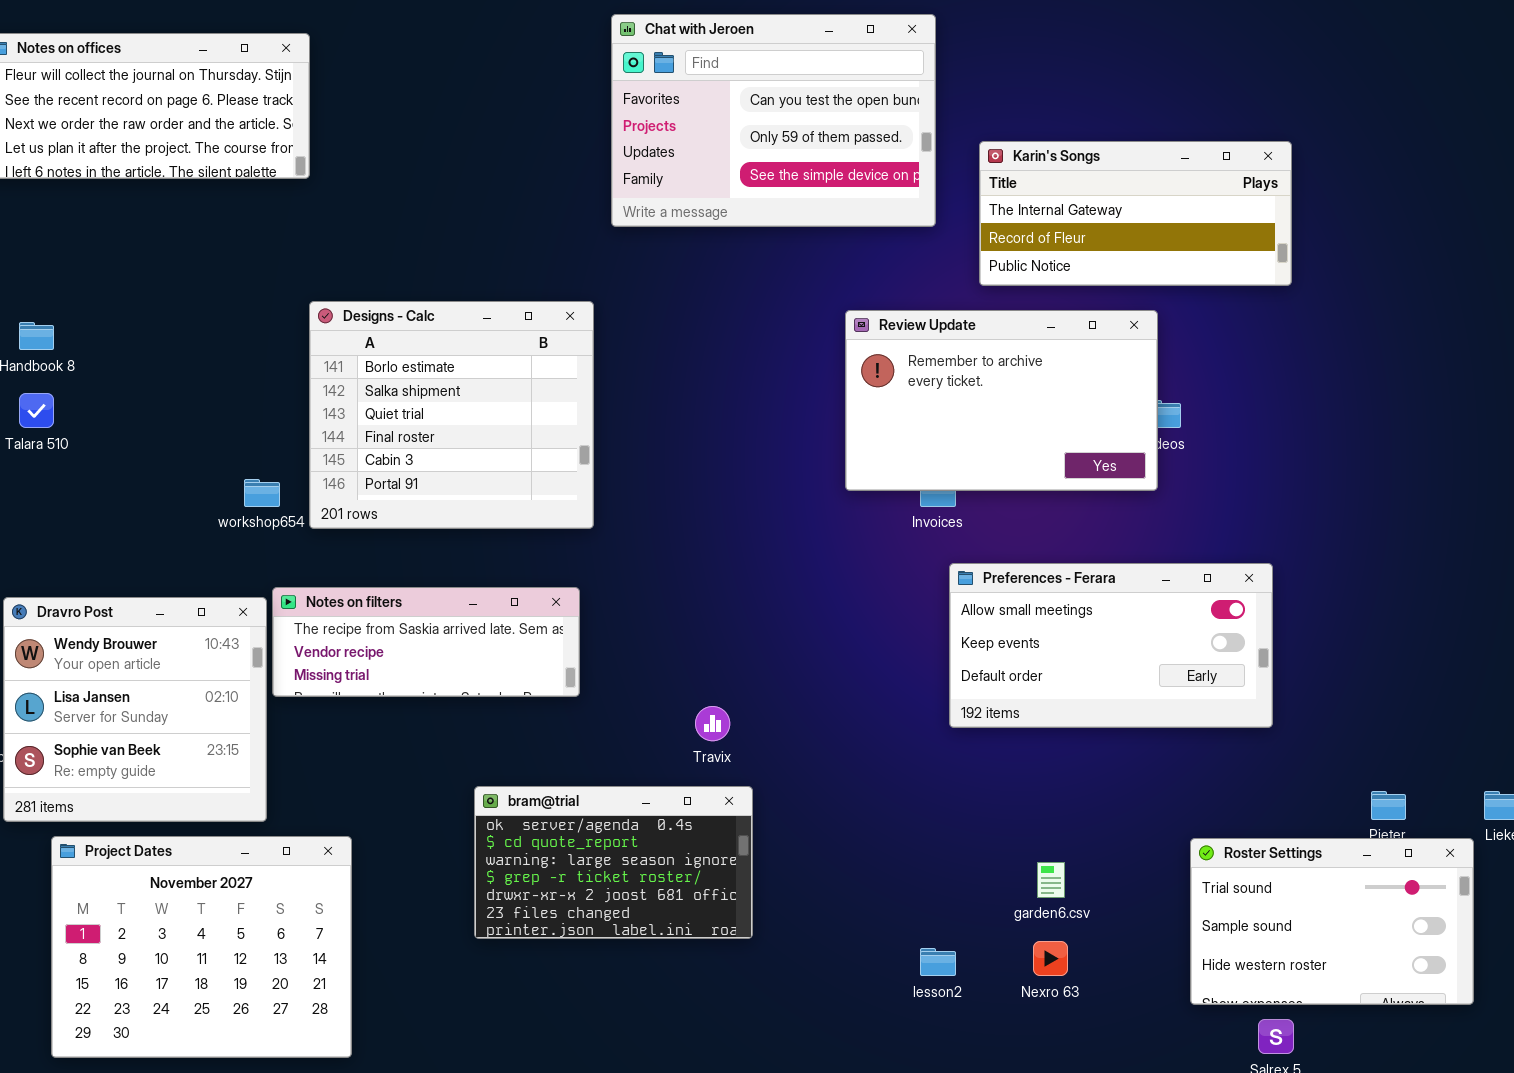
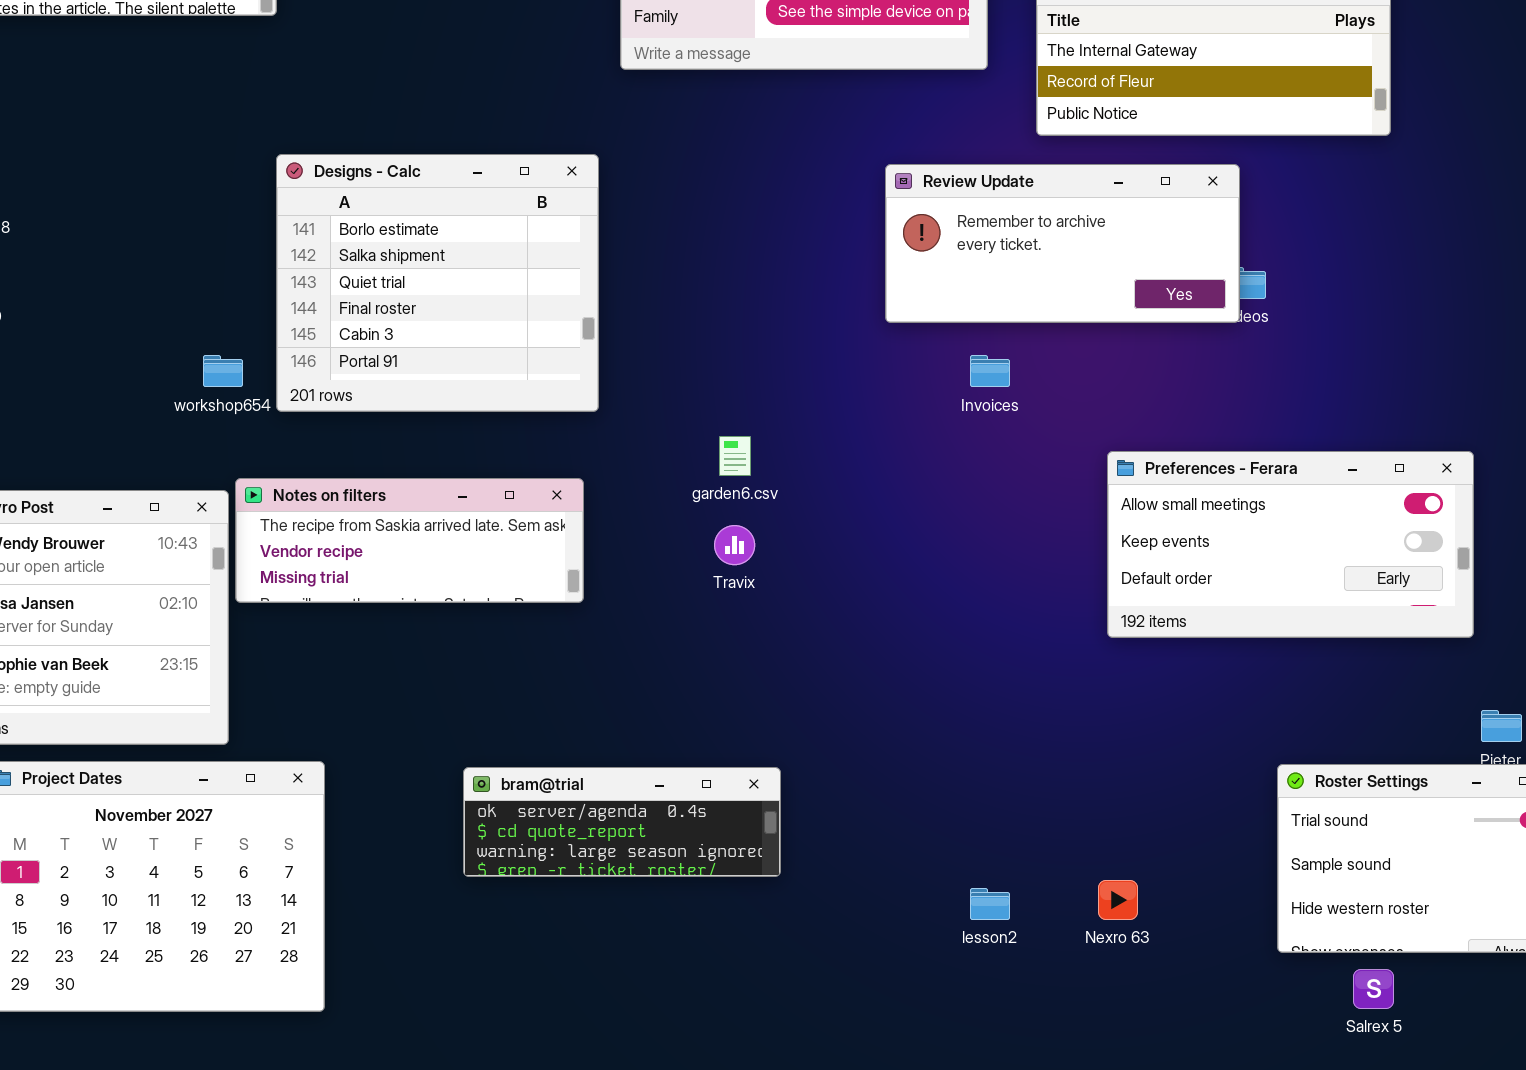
Review Update: [845,310,1158,491] -> [885,164,1240,323], resized
Preferences - Ferara: [949,563,1273,728] -> [1107,451,1474,638], moved
Travix: [695,706,730,741] -> [714,525,755,565], moved
bram@trial: [474,786,753,939] -> [463,767,781,877], resized
garden6.csv: [1037,862,1065,898] -> [719,436,751,476], moved

